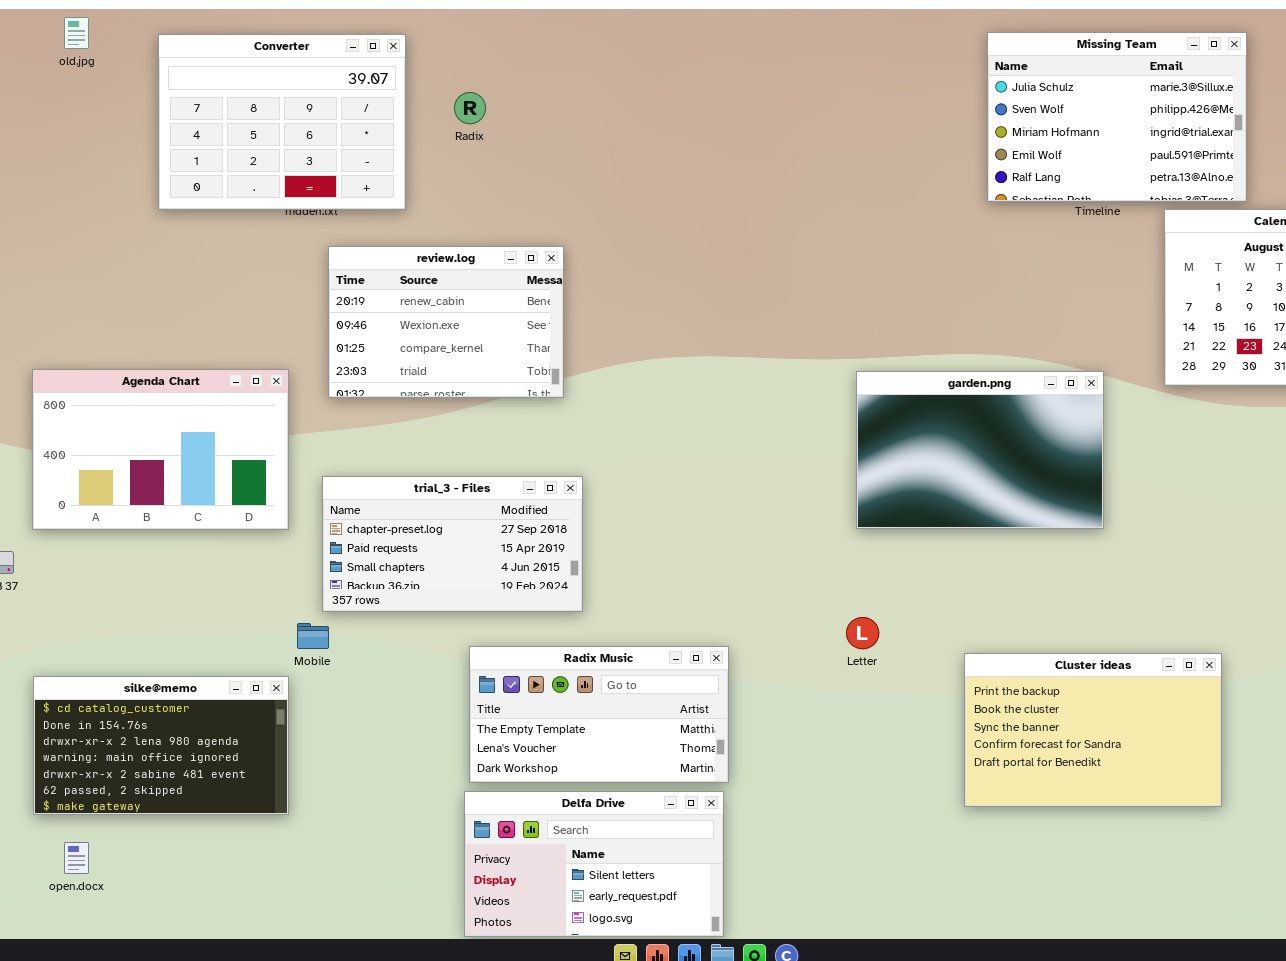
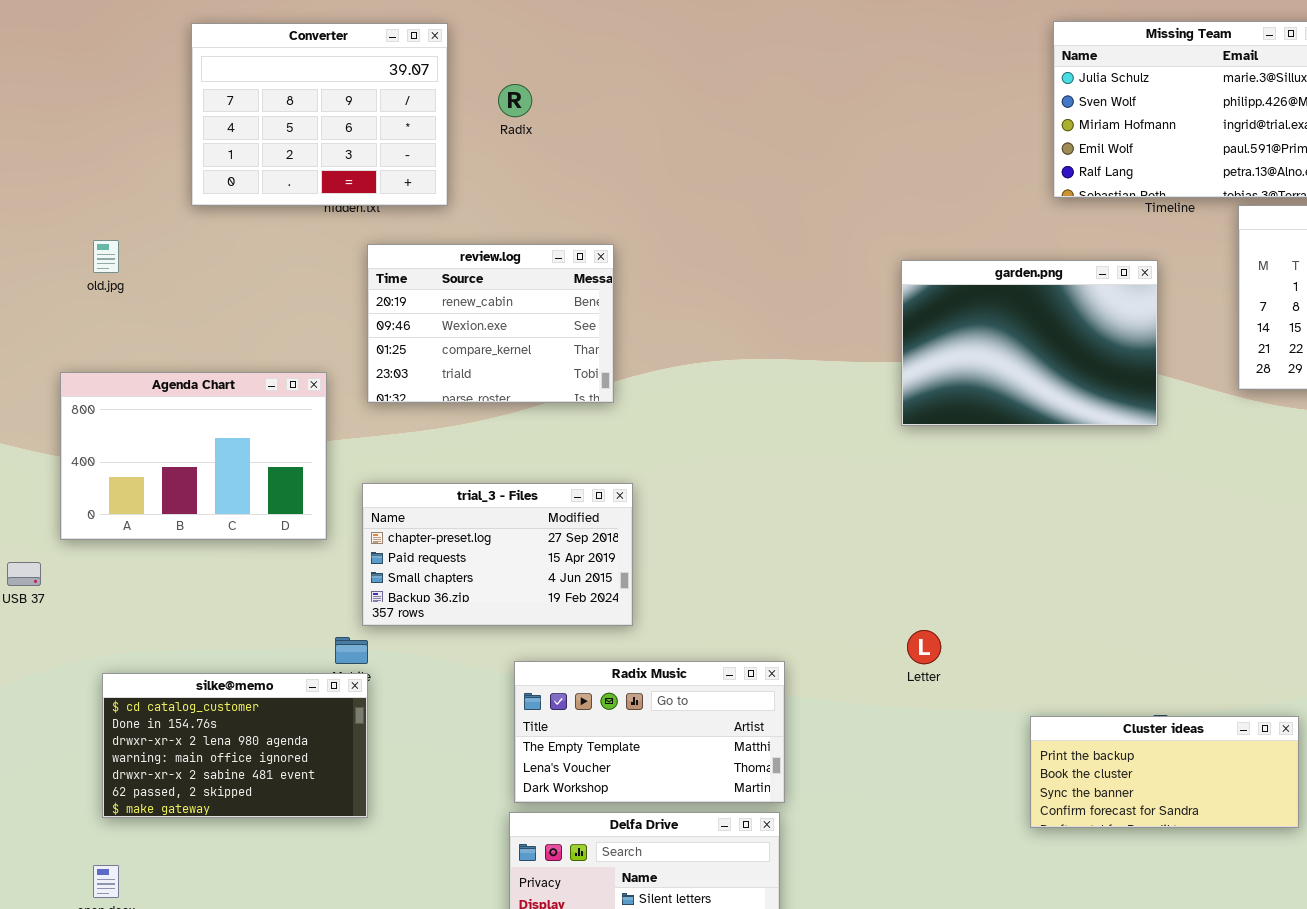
old.jpg: [64,17,89,49] -> [93,240,119,273], moved
garden.png: [856,371,1104,529] -> [901,260,1158,426], moved
Cluster ideas: [964,653,1222,807] -> [1030,716,1299,828], resized
silke@memo: [33,676,289,815] -> [102,673,368,818], moved

